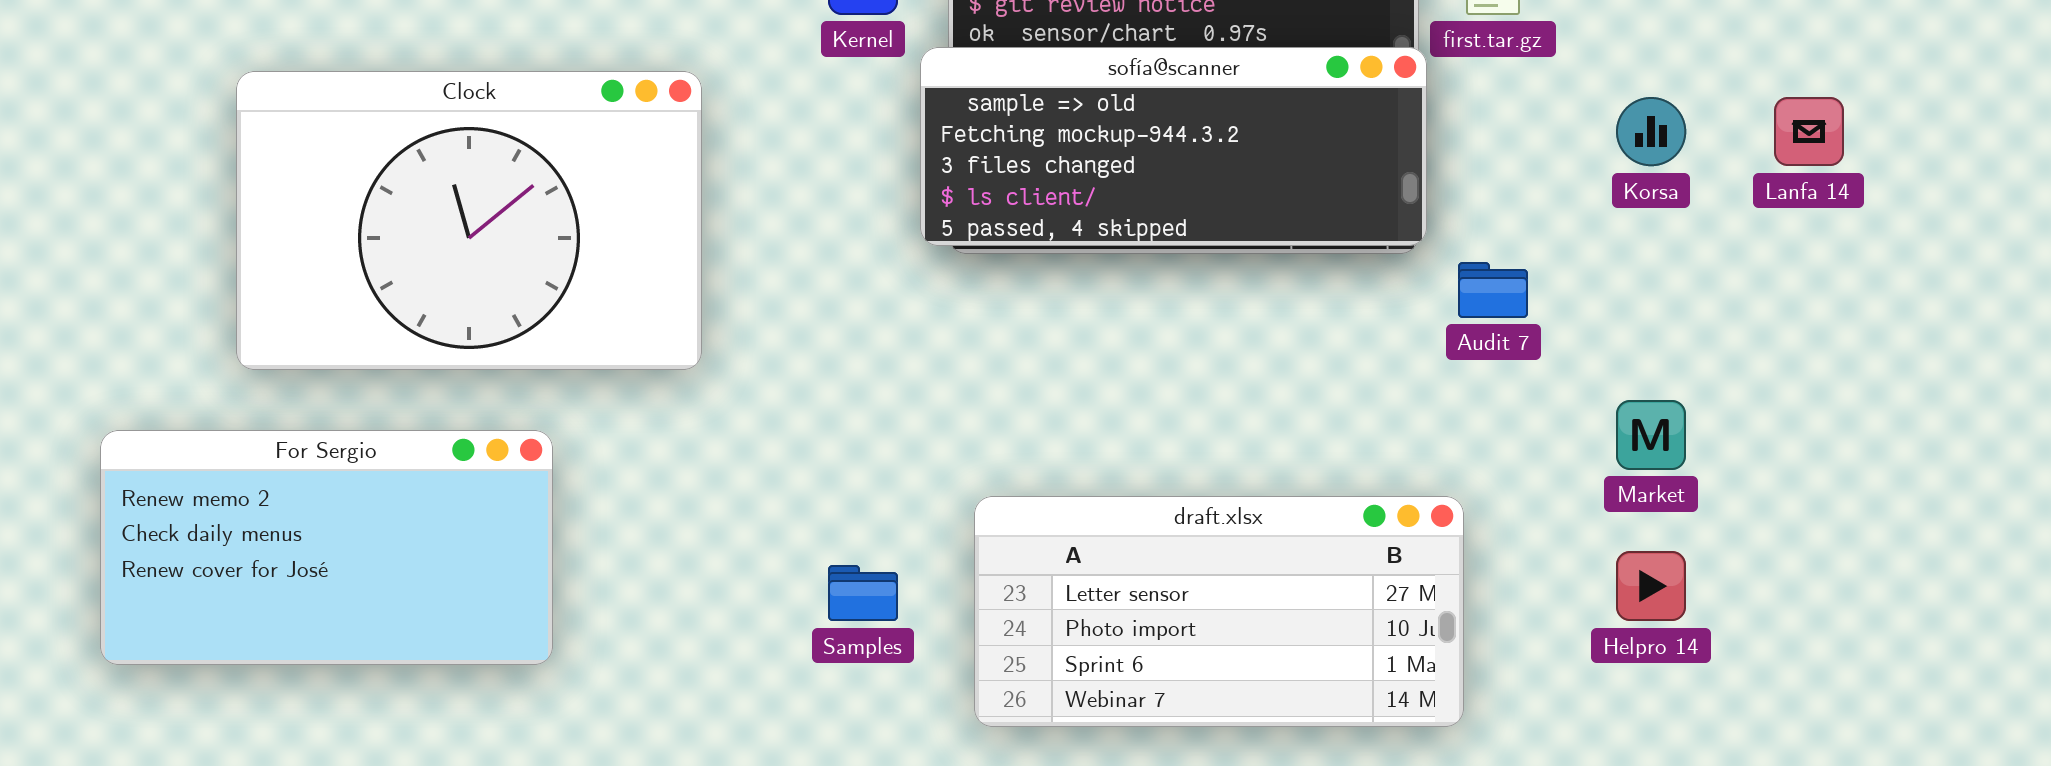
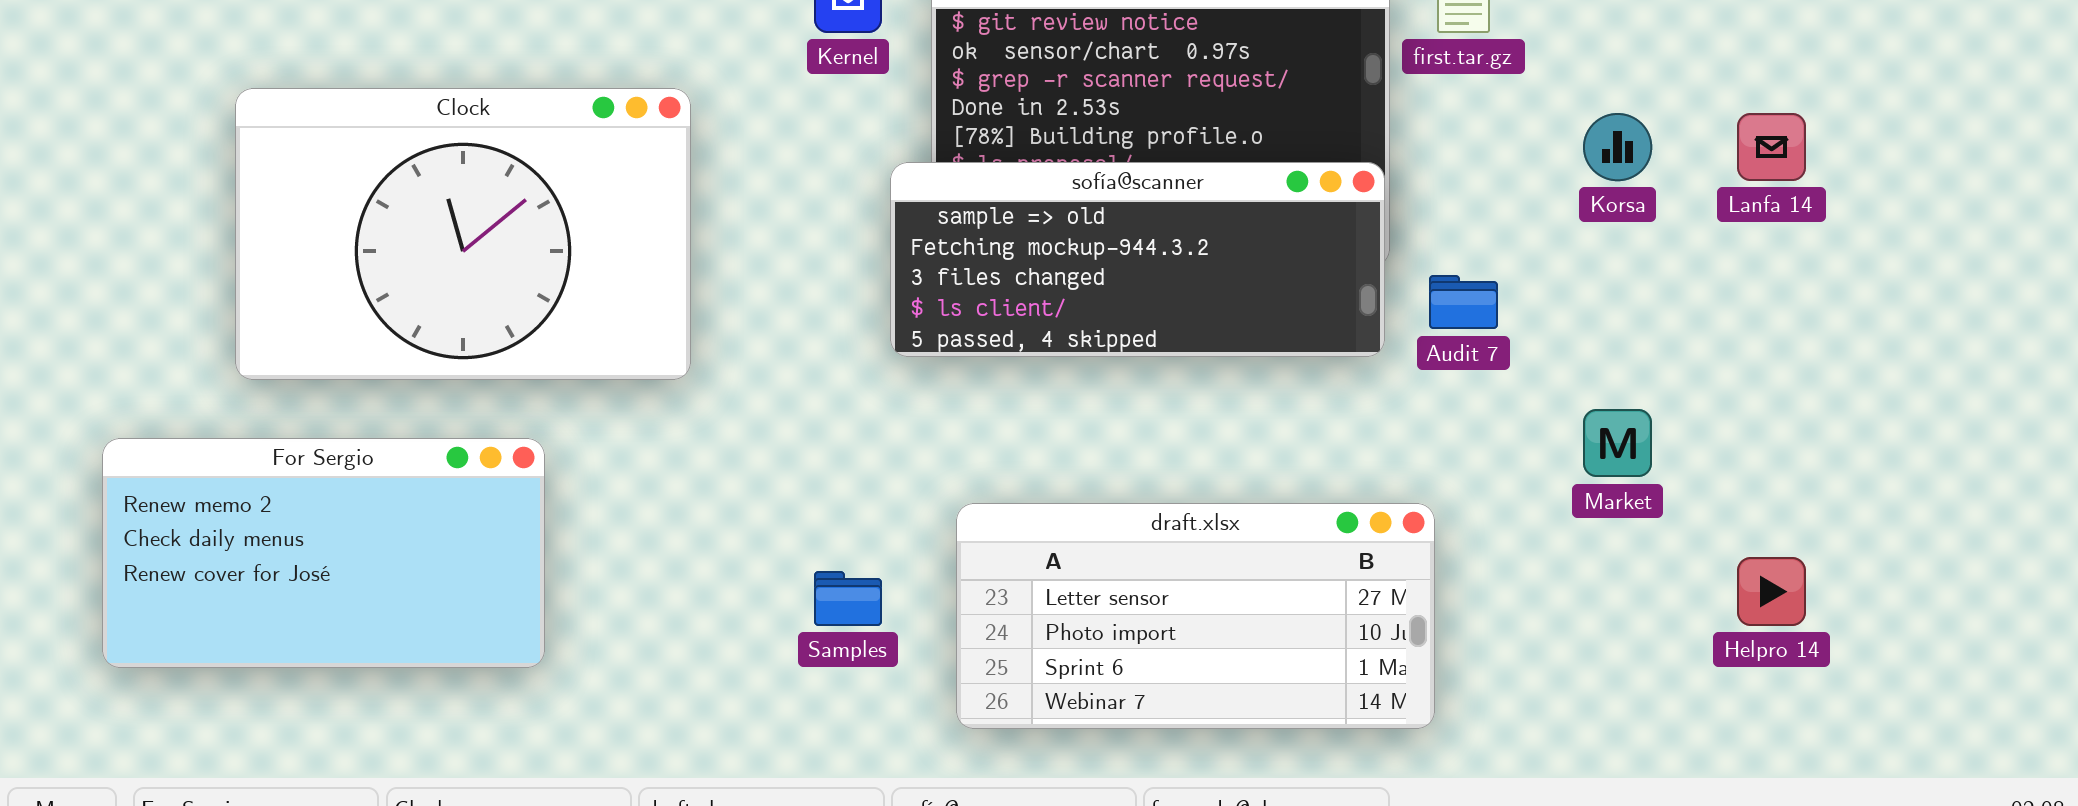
sofía@scanner: [920,47,1427,246] -> [890,162,1385,357], moved
Helpro 14: [1616,551,1686,621] -> [1737,557,1806,626], moved

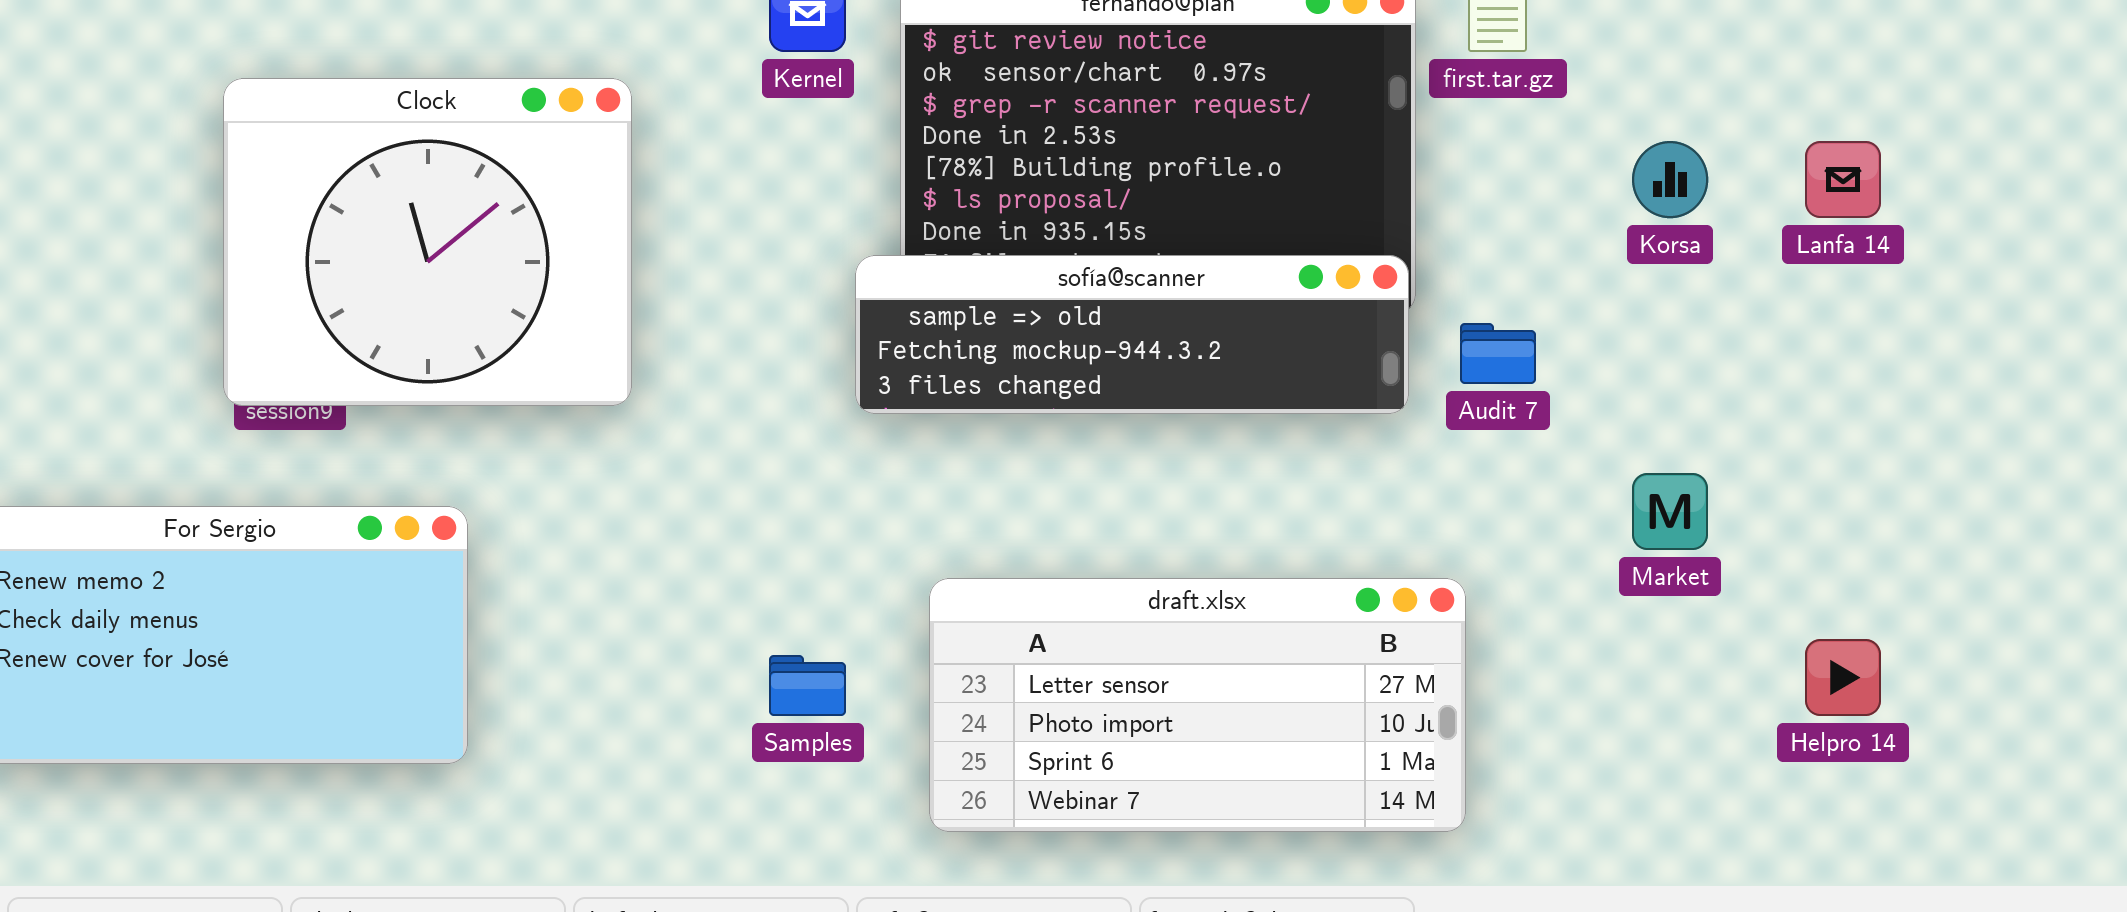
Clock: [235,88,691,380] -> [223,78,632,406], moved, resized
sofía@scanner: [890,162,1385,357] -> [855,255,1409,414], resized

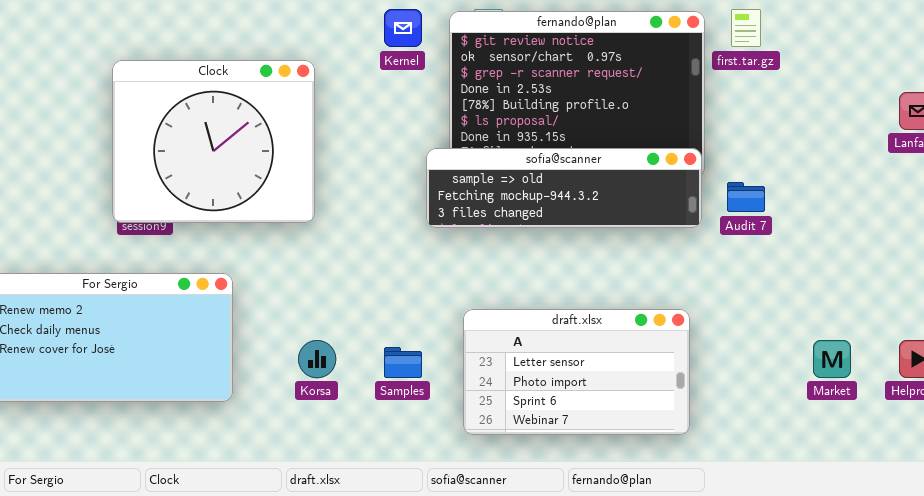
Korsa: [1632,141,1708,218] -> [298,340,336,378], moved
Market: [1632,473,1708,550] -> [813,340,851,378], moved
draft.xlsx: [929,578,1466,832] -> [463,309,690,435], resized

